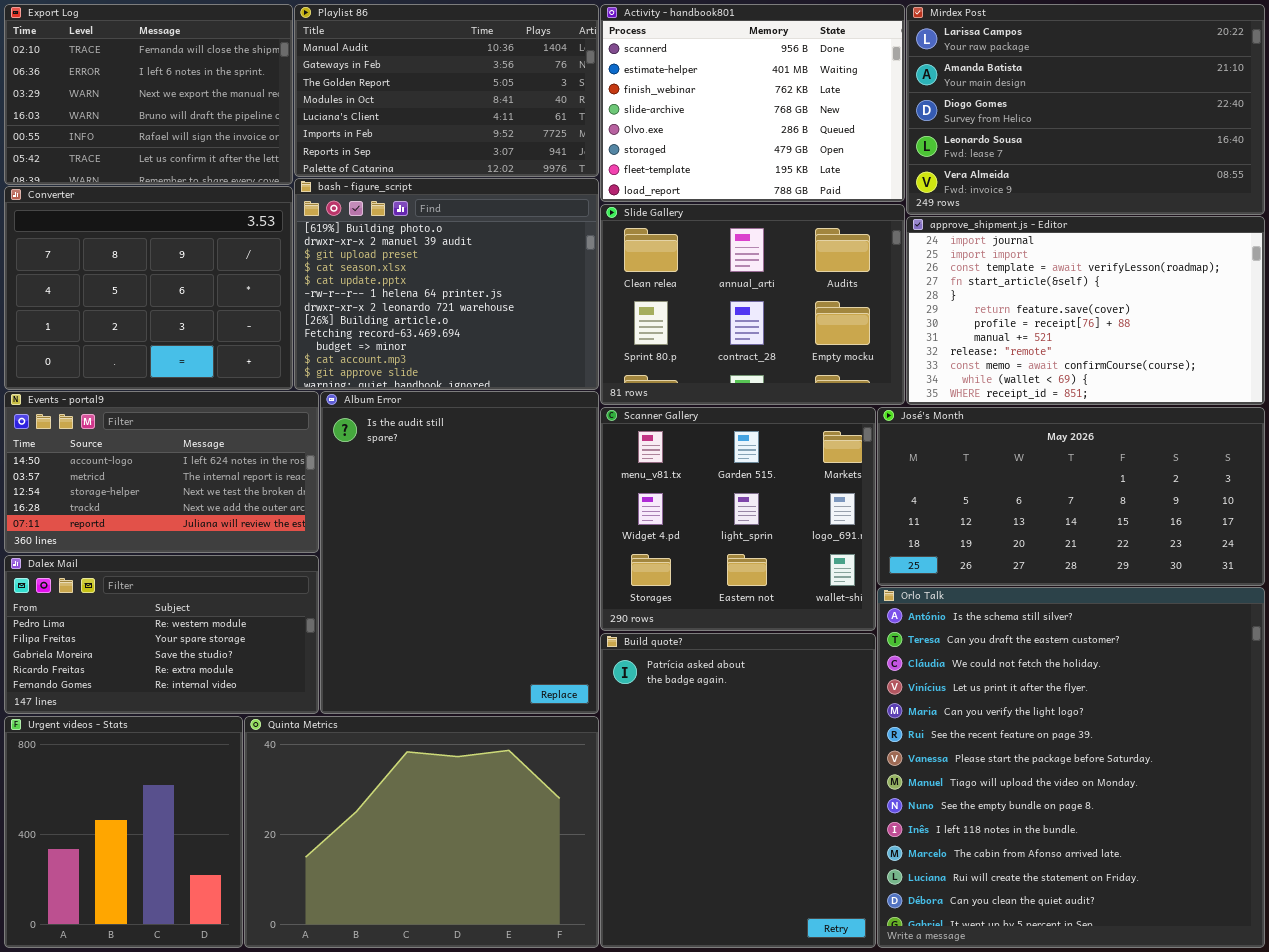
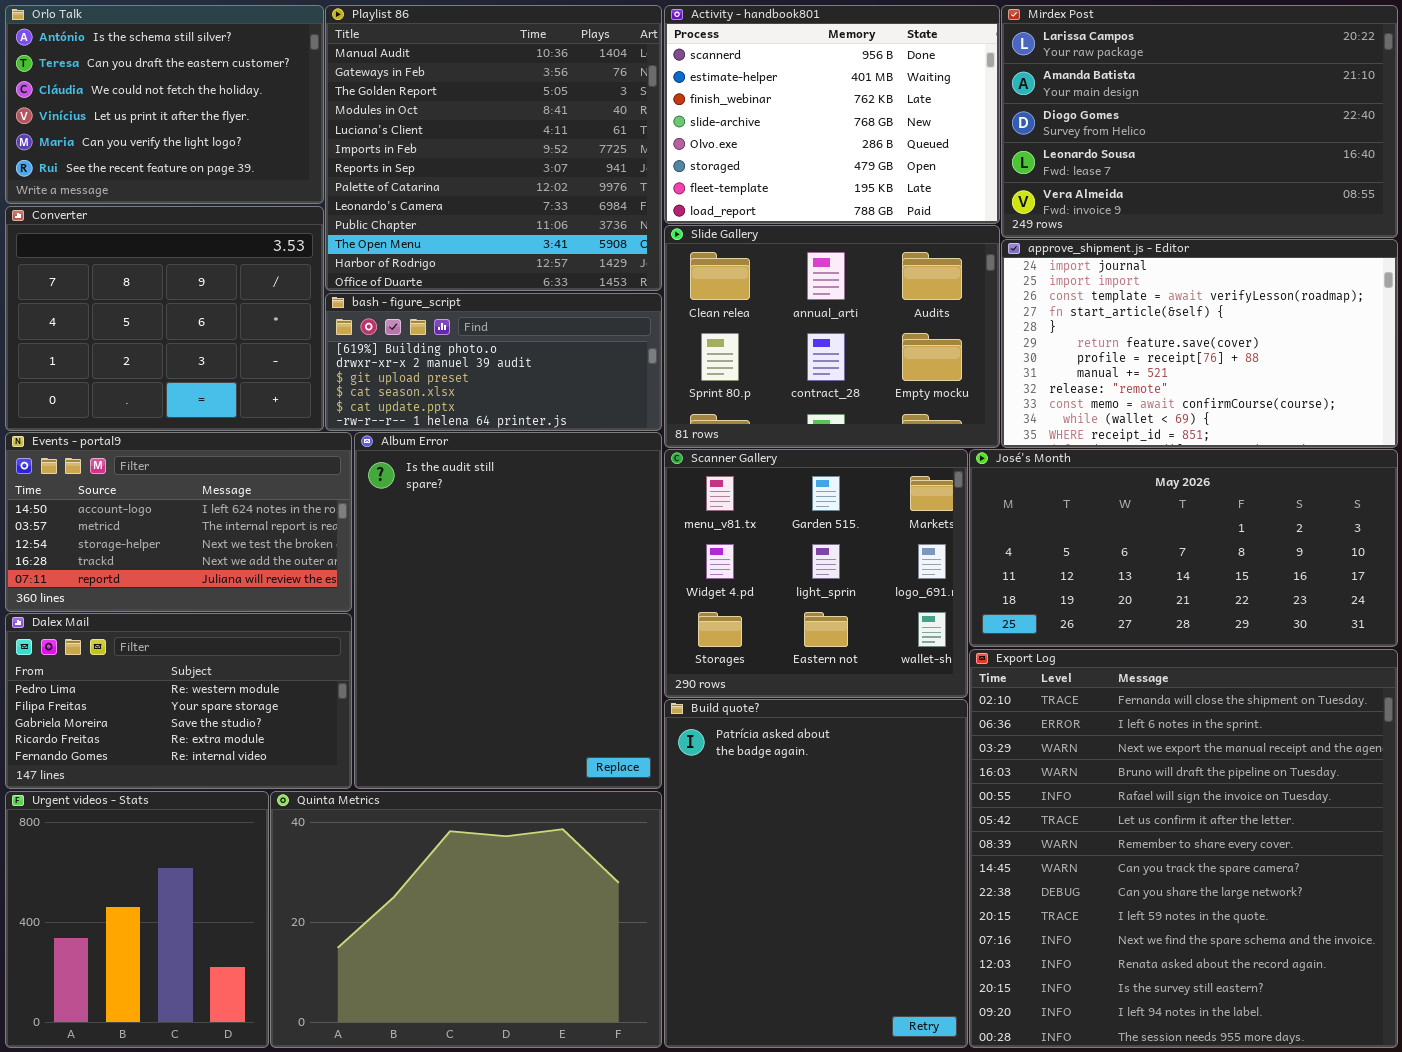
Export Log: [4,4,293,185] -> [969,649,1398,1048], moved, resized
Playlist 86: [294,4,599,177] -> [325,5,662,291], resized
bash - figure_script: [294,178,599,390] -> [325,293,662,431], resized
Orlo Talk: [877,587,1265,948] -> [5,5,324,204], moved, resized

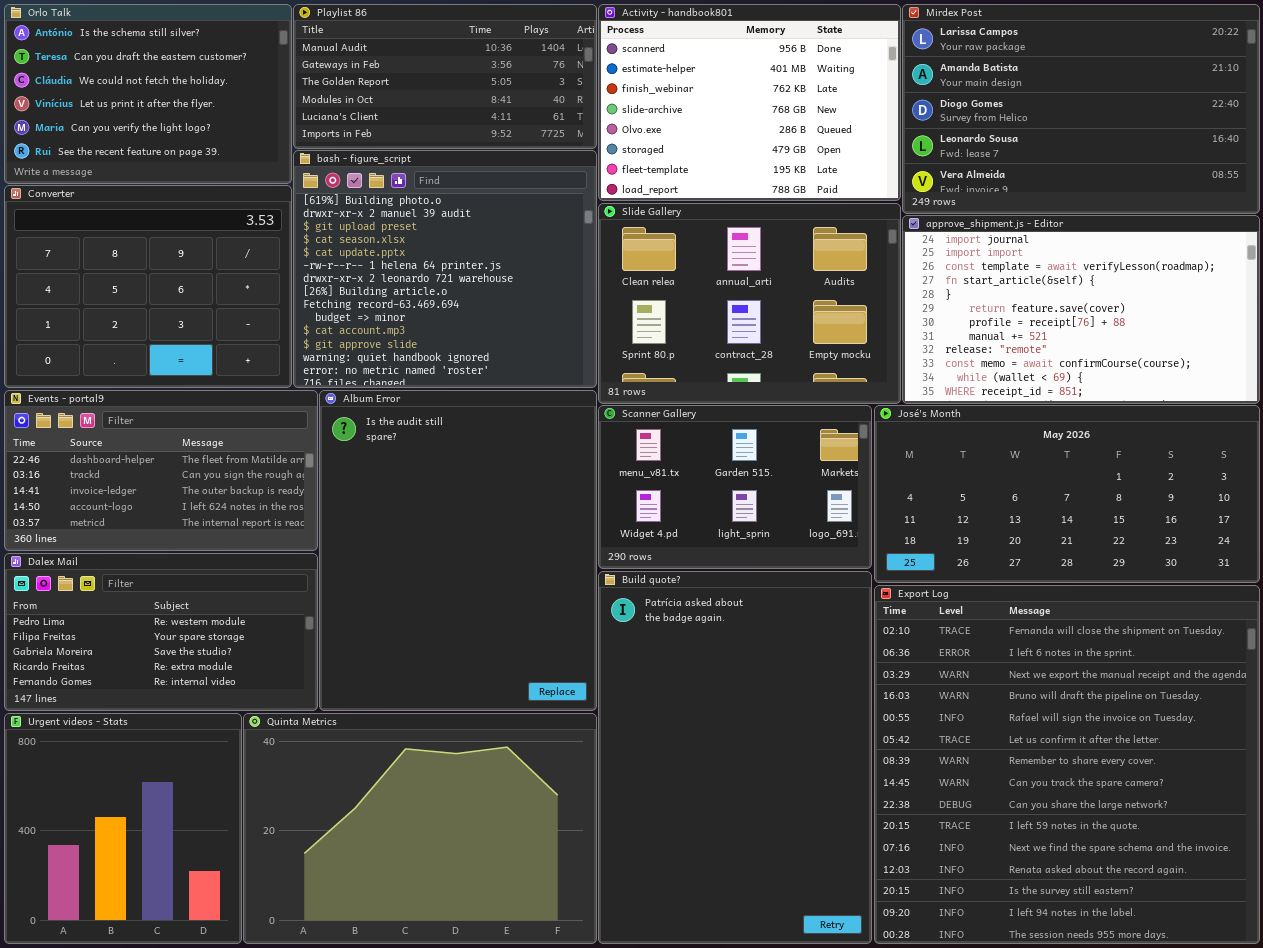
Playlist 86: [325,5,662,291] -> [293,4,597,149], resized
bash - figure_script: [325,293,662,431] -> [293,150,597,388], resized
Events - portal9: [5,432,352,612] -> [4,390,318,551], scrolled up 3 rows
Scanner Gallery: [664,449,968,698] -> [598,405,872,569], resized
Build quote?: [664,699,968,1048] -> [598,571,872,944], resized

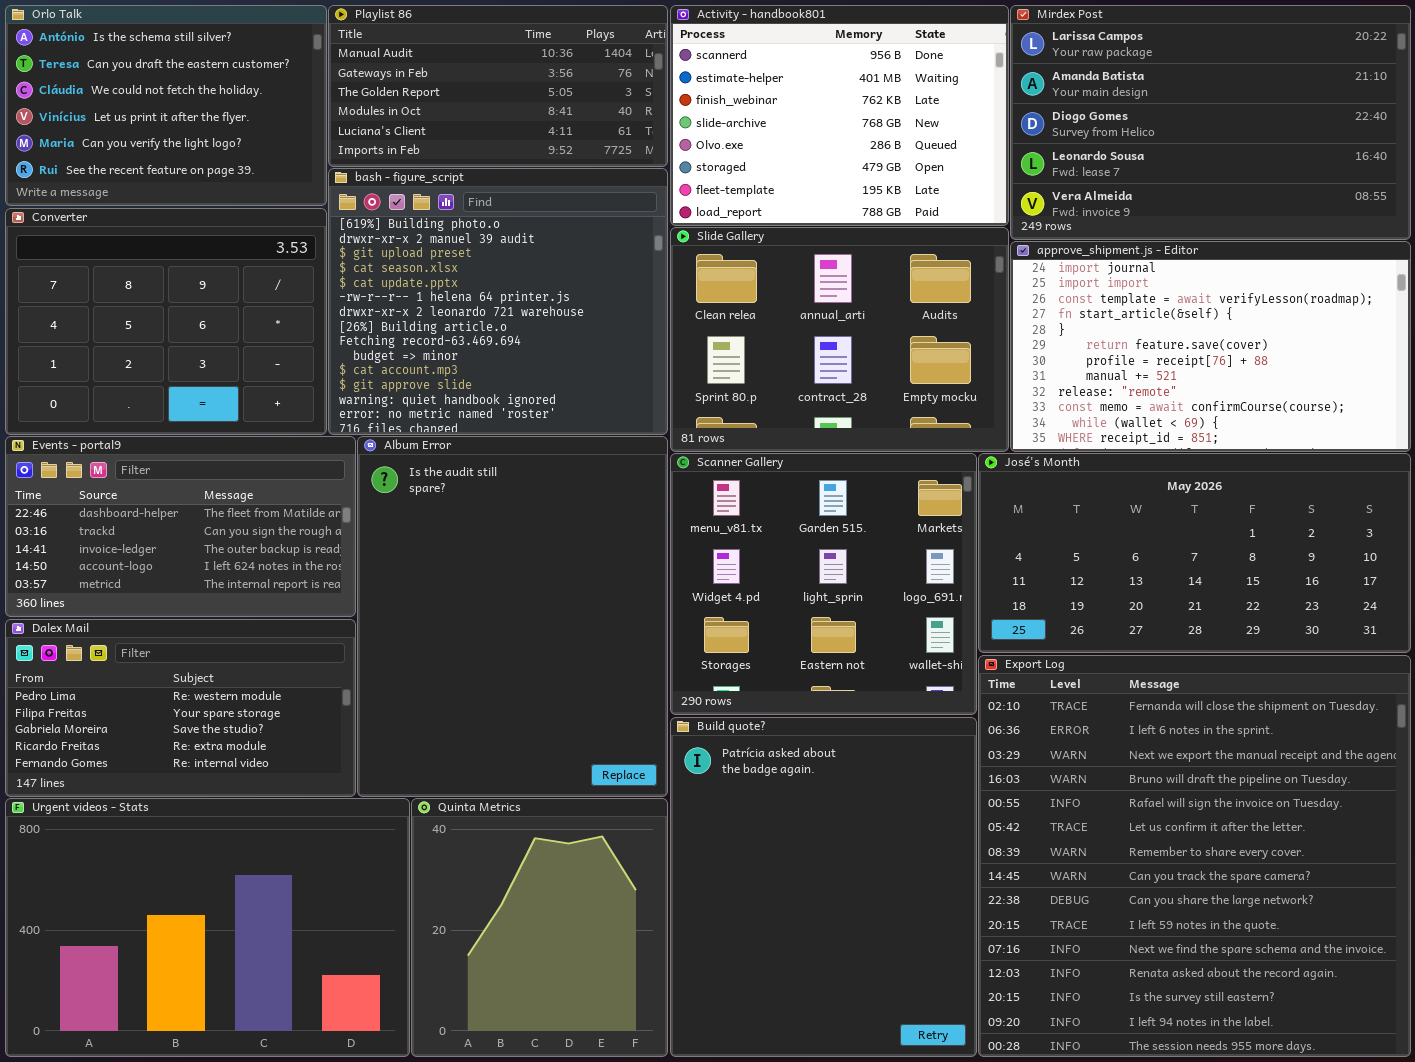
Scanner Gallery: [598,405,872,569] -> [670,453,977,715], resized
Build quote?: [598,571,872,944] -> [670,717,977,1057], resized
Urgent videos - Stats: [4,713,242,944] -> [5,798,410,1057], resized
Quinta Metrics: [243,713,597,944] -> [411,798,668,1057], resized

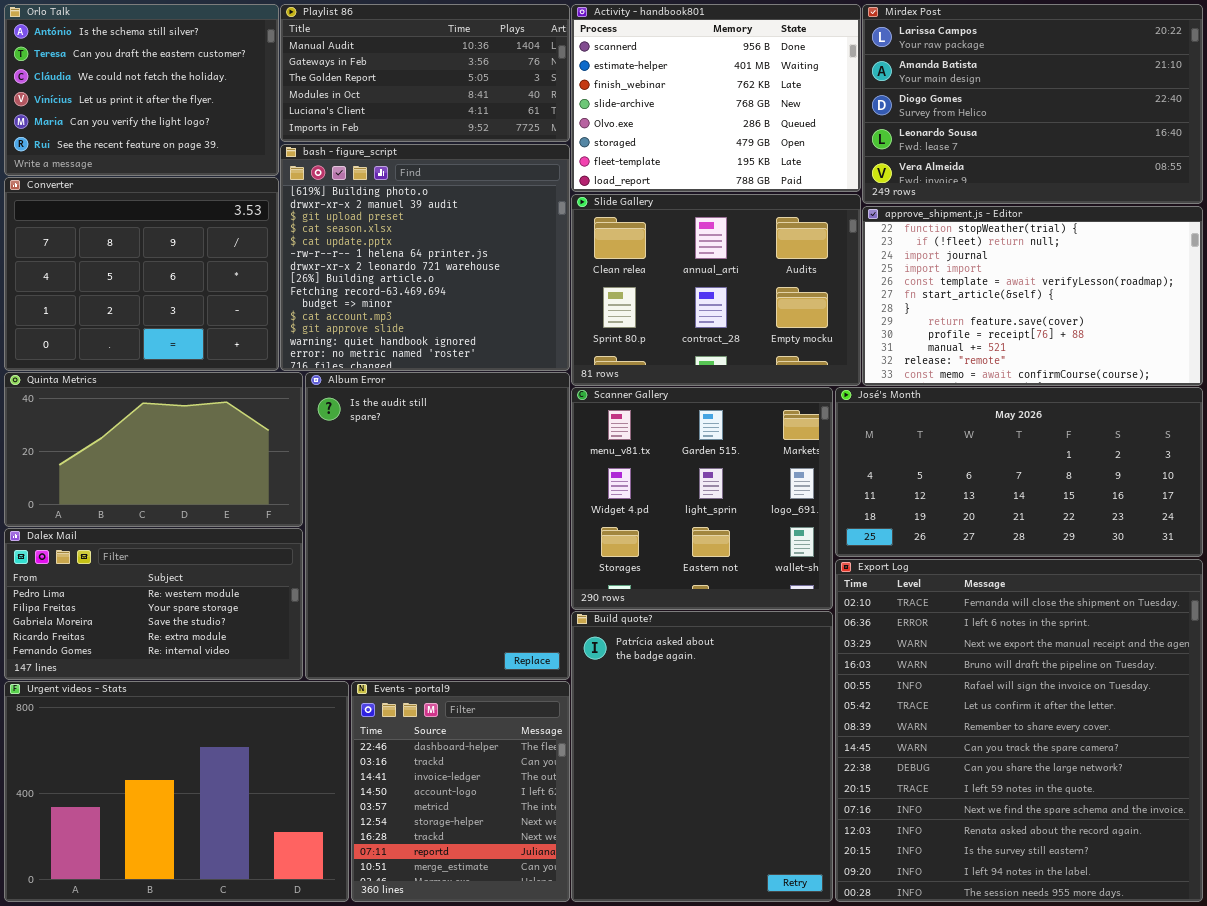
approve_shipment.js - Editor: [1010,241,1411,452] -> [862,206,1203,386], scrolled up 2 rows
Events - portal9: [5,436,356,617] -> [351,681,570,902], moved, resized
Quinta Metrics: [411,798,668,1057] -> [4,372,303,527], moved, resized

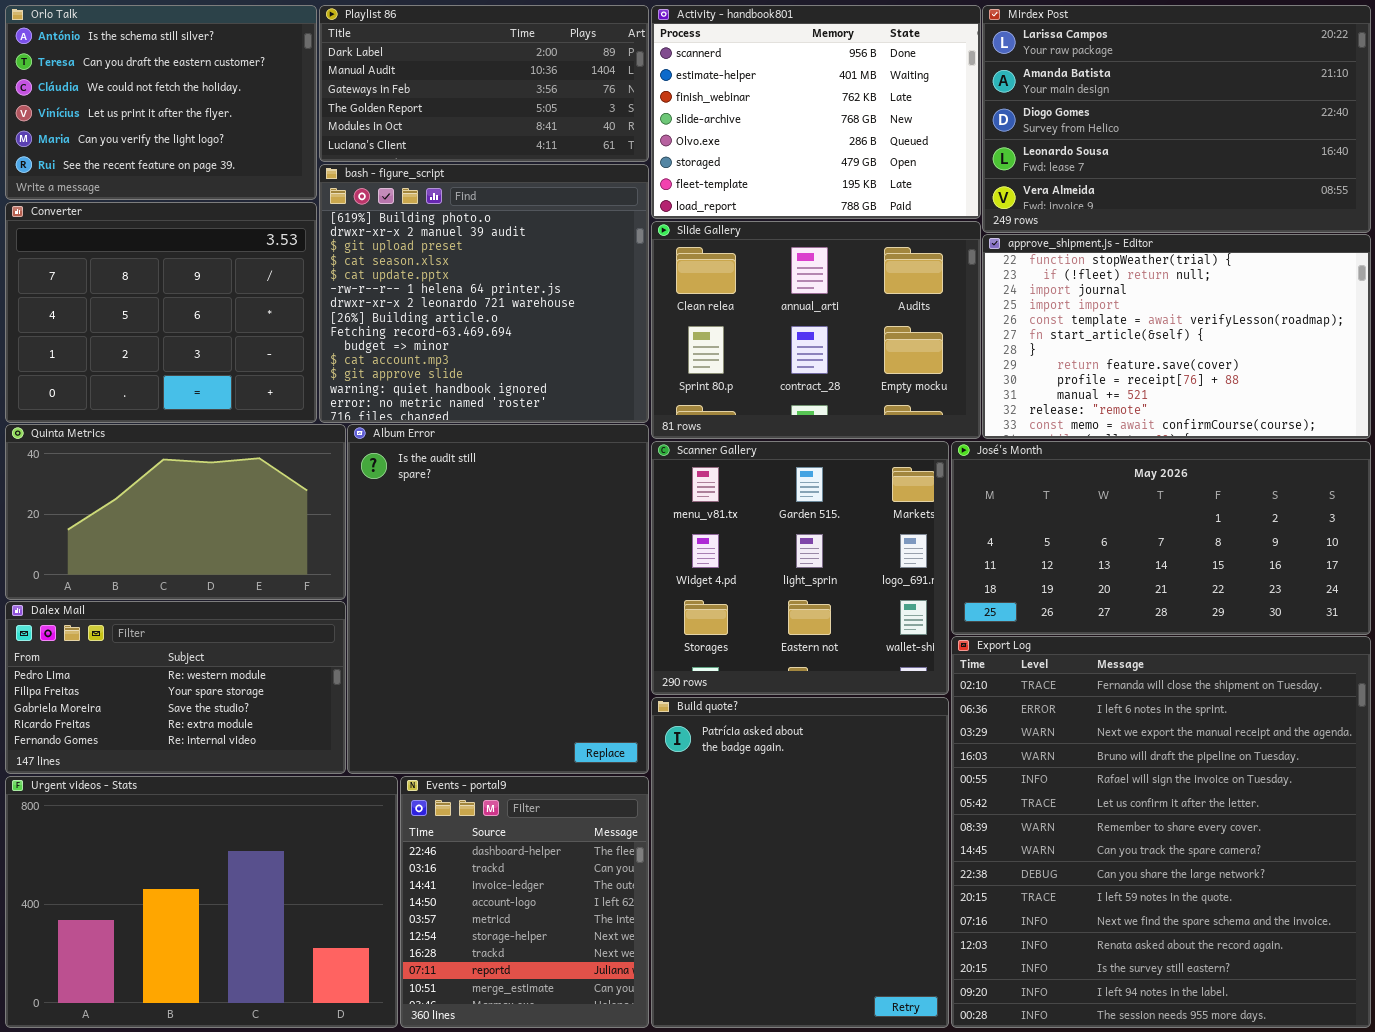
Playlist 86: [280,4,570,142] -> [319,5,649,162], scrolled up 1 row

